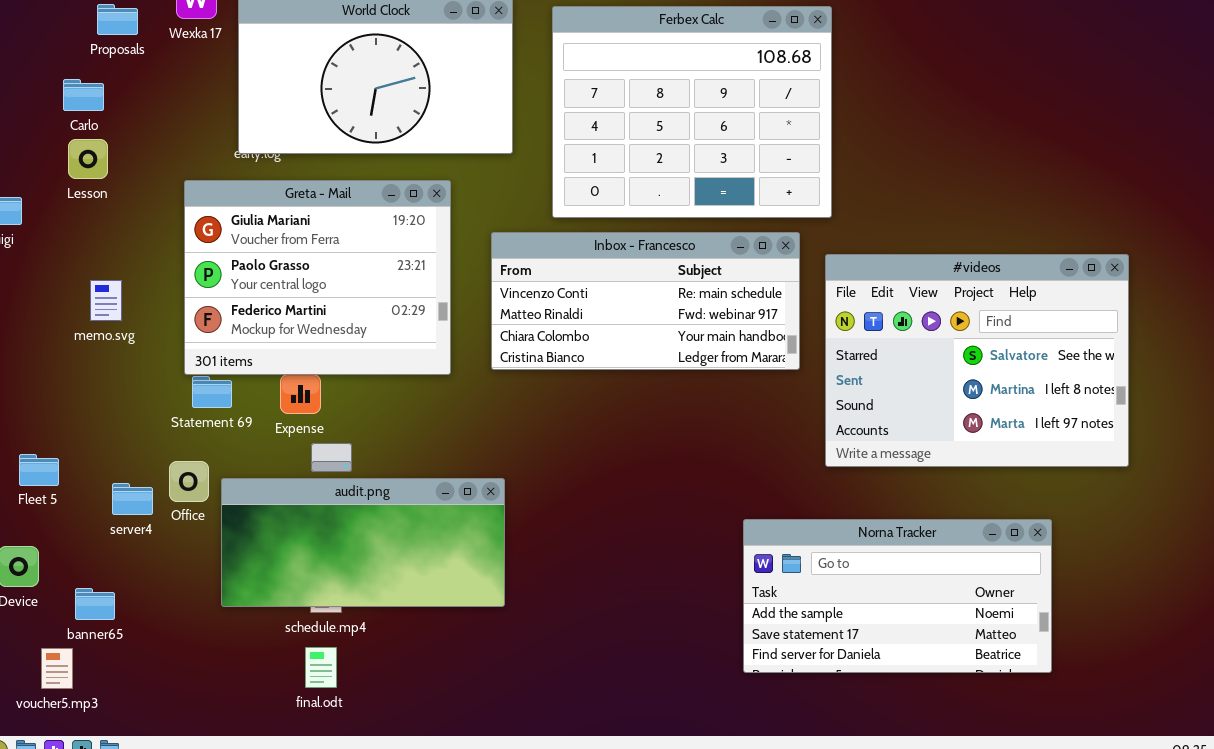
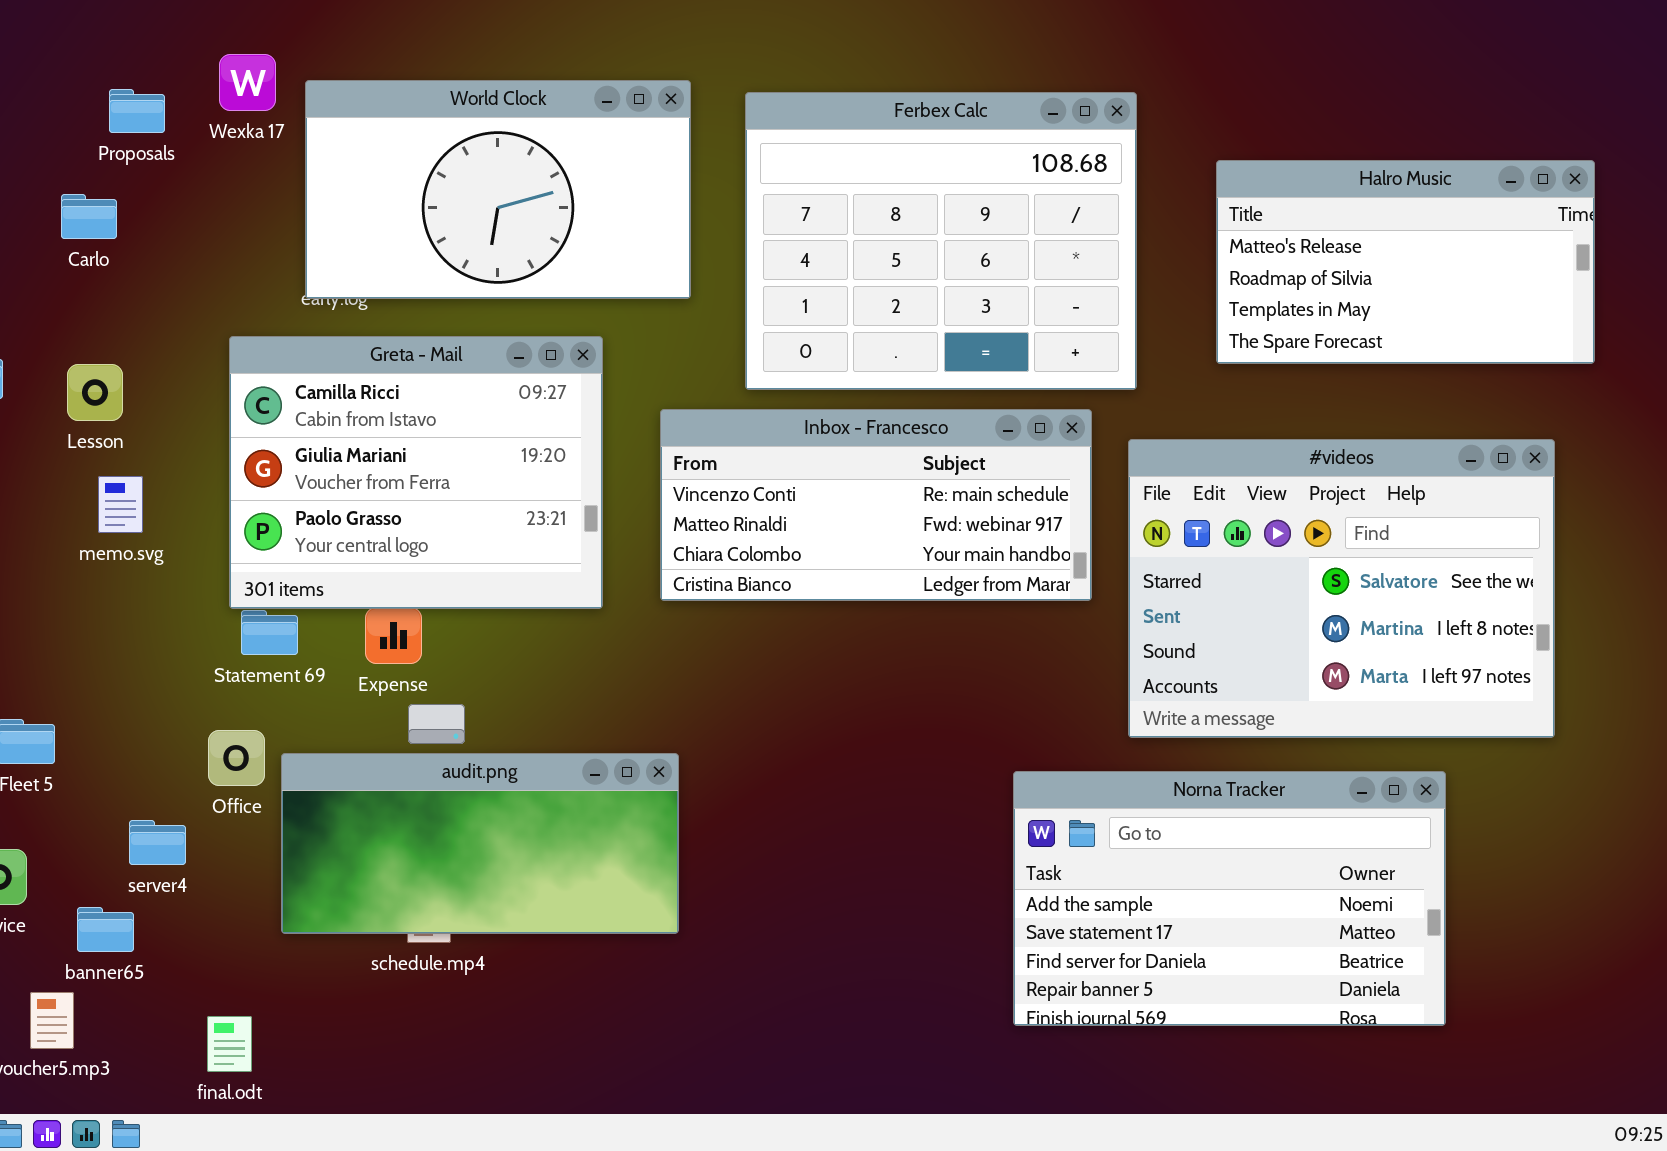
Halro Music: none -> [1216,160,1595,364], opened
Lesson: [68,139,108,179] -> [67,364,123,421], moved
Greta - Mail: [184,180,451,375] -> [229,336,603,609], scrolled up 1 row
server4: [112,483,153,515] -> [129,820,186,865], moved
Norna Tracker: [743,519,1052,673] -> [1013,771,1446,1026], resized
final.odt: [305,647,337,688] -> [207,1016,252,1072], moved

